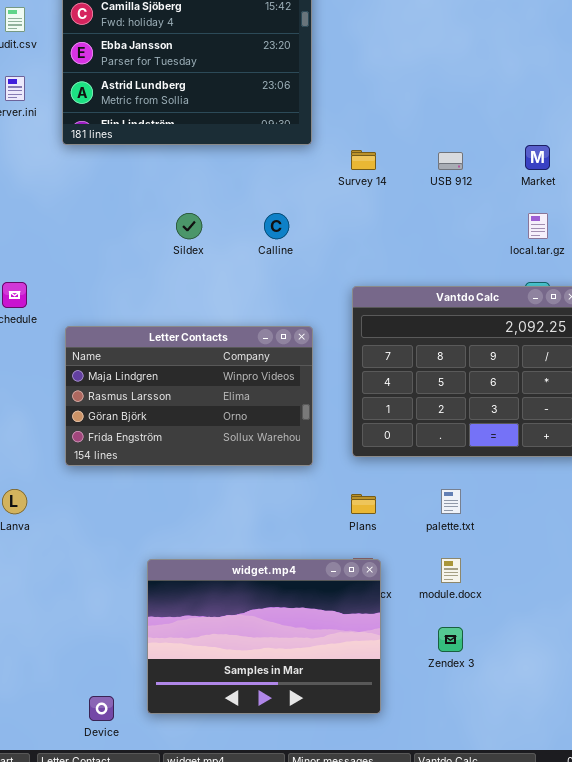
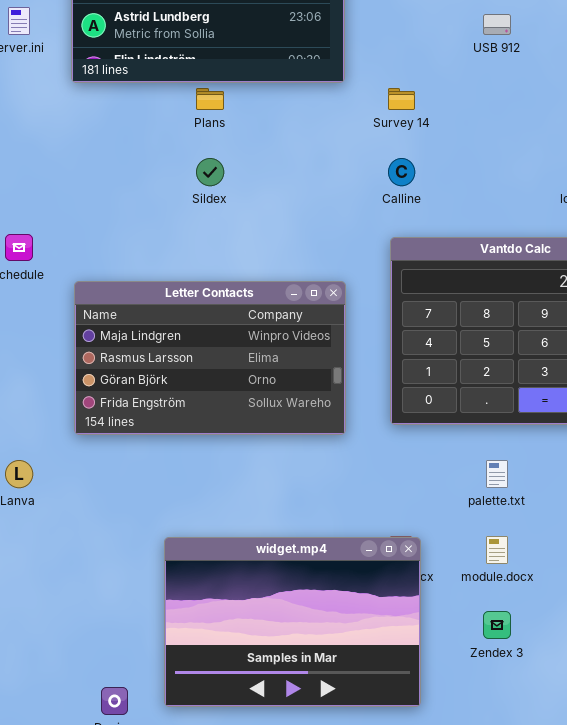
USB 912: [438,152,463,170] -> [483,14,511,35], moved
Calline: [264,213,289,239] -> [388,158,415,186], moved
Plans: [351,494,376,514] -> [196,88,224,110], moved

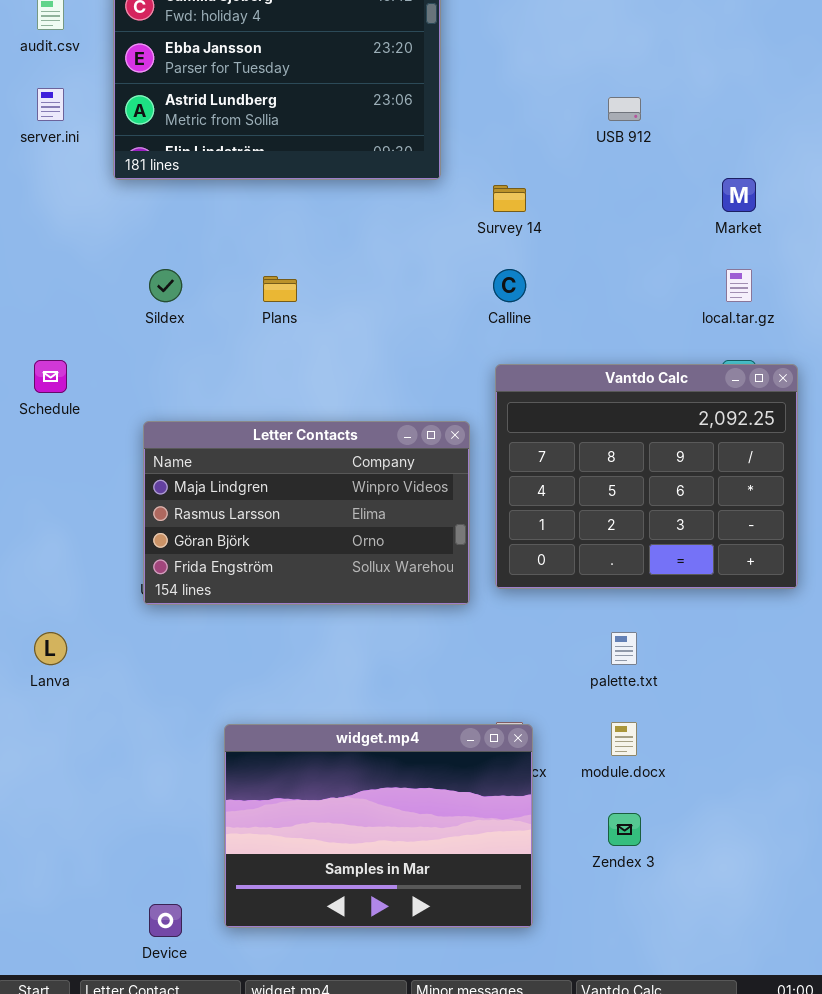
Plans: [196,88,224,110] -> [263,276,297,302], moved
Sildex: [196,158,224,186] -> [149,269,182,302], moved
Letter Contacts: [74,281,346,435] -> [143,421,470,605], moved

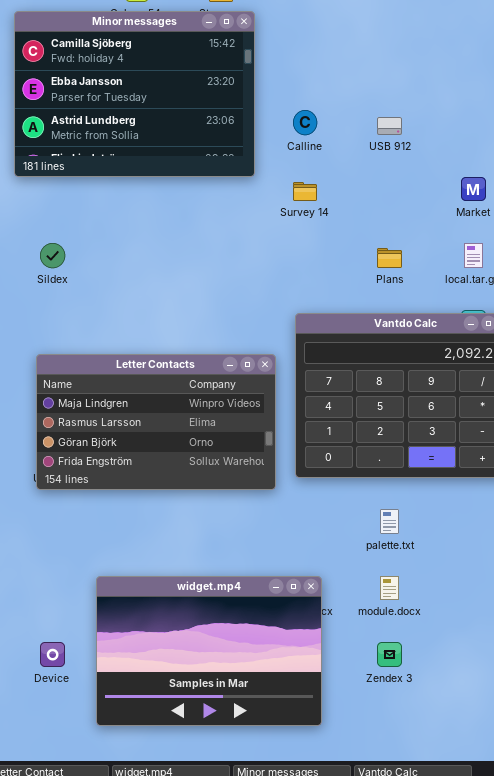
Calline: [493,269,526,302] -> [293,110,317,135], moved
Plans: [263,276,297,302] -> [377,248,402,268], moved
Device: [149,904,182,937] -> [40,642,65,667], moved

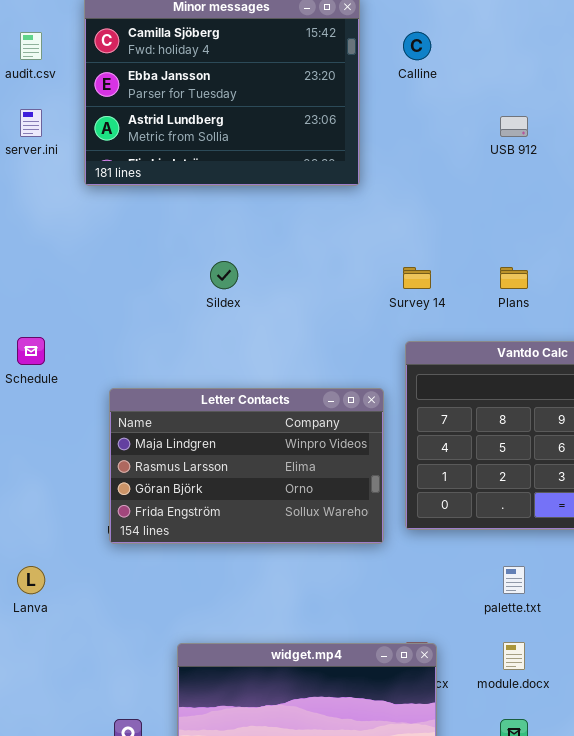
Calline: [293,110,317,135] -> [403,32,431,60], moved
Survey 14: [293,182,317,201] -> [403,267,431,289], moved
Sildex: [40,243,65,268] -> [210,261,238,289], moved

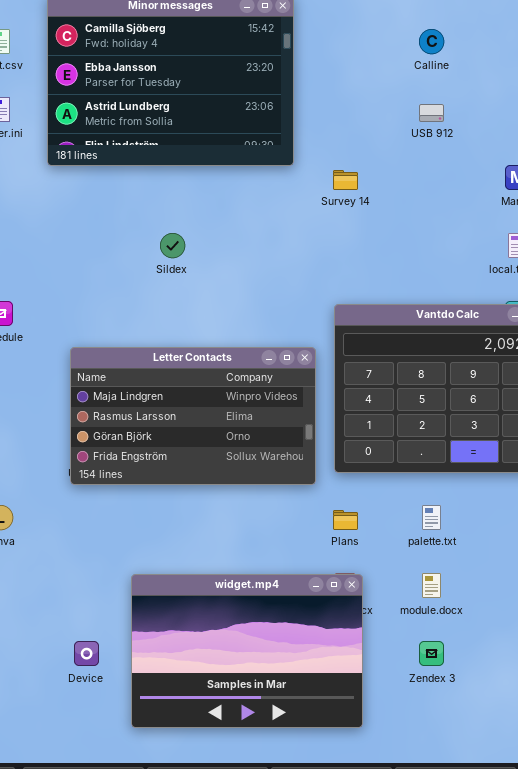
Calline: [403,32,431,60] -> [419,29,444,54], moved
Survey 14: [403,267,431,289] -> [333,170,358,190], moved
Plans: [500,267,528,289] -> [333,510,358,530], moved

